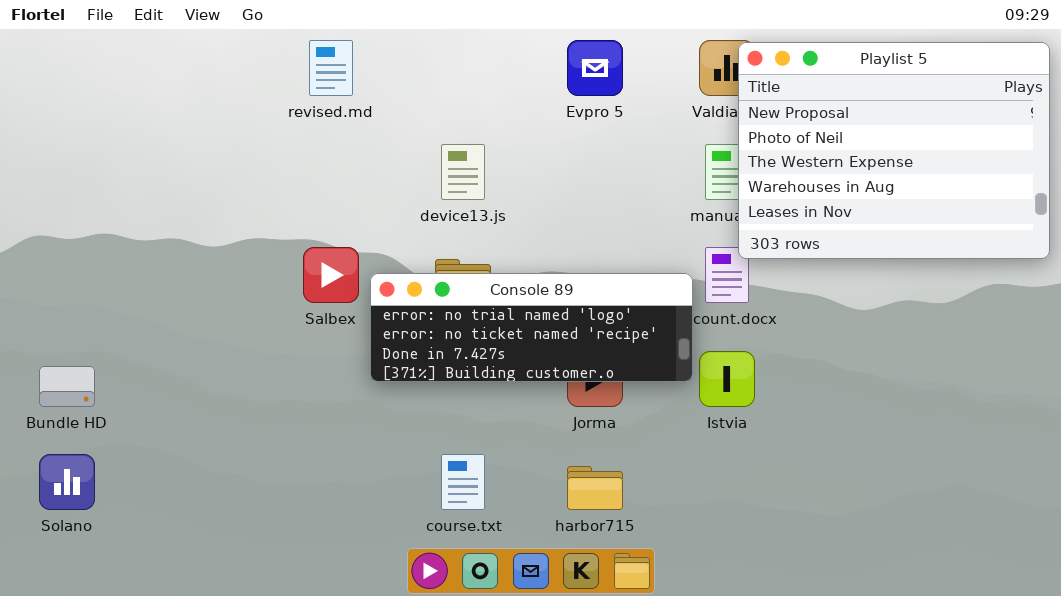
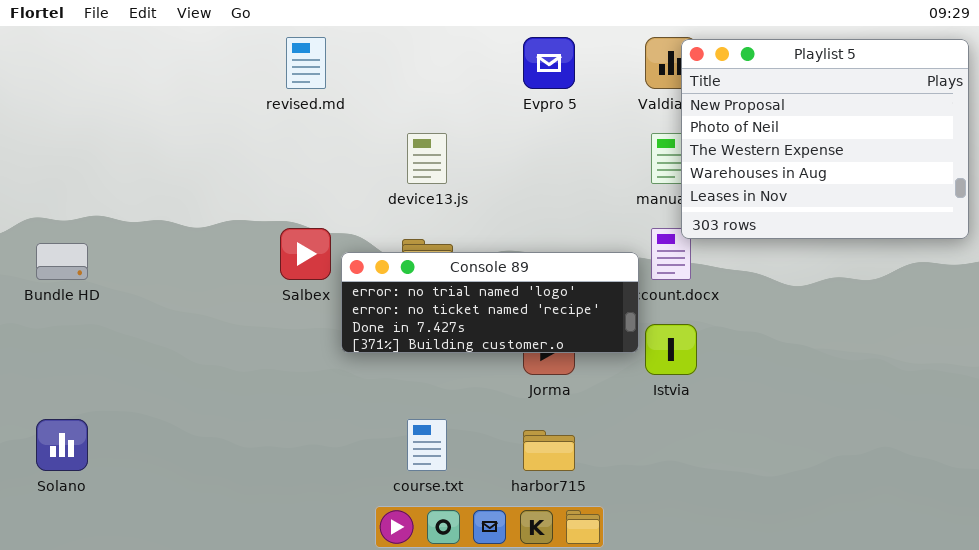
Bundle HD: [39,366,95,407] -> [36,243,88,280], moved

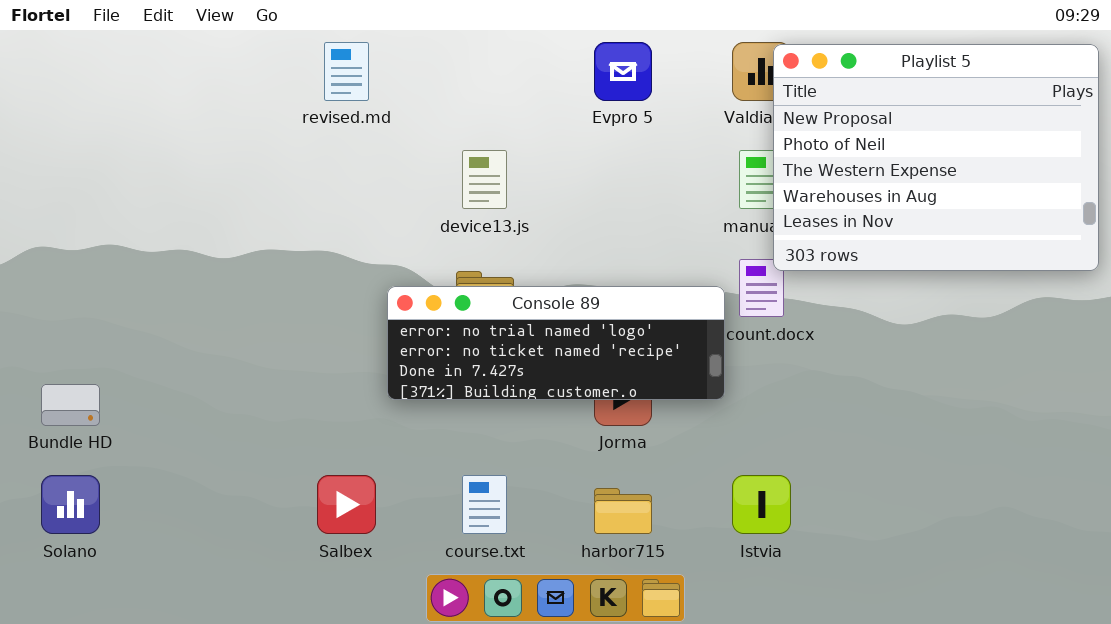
Salbex: [280,228,331,280] -> [317,475,376,534], moved
Bundle HD: [36,243,88,280] -> [41,384,100,426], moved
Istvia: [645,324,697,375] -> [732,475,791,534], moved

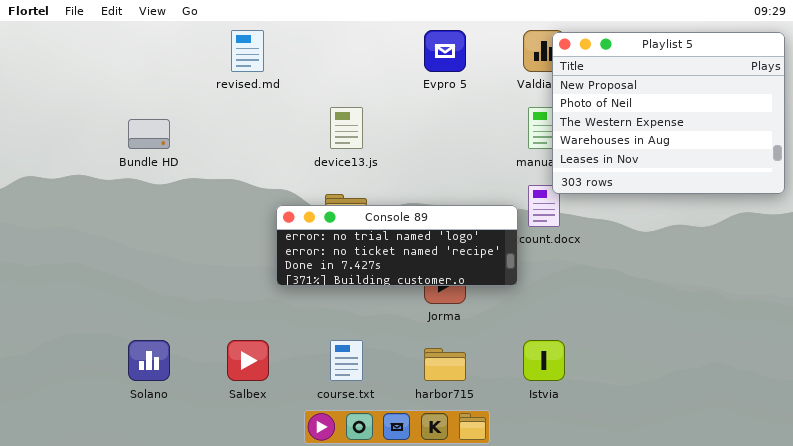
Bundle HD: [41,384,100,426] -> [128,119,170,149], moved
Solano: [41,475,100,534] -> [128,340,170,381], moved

